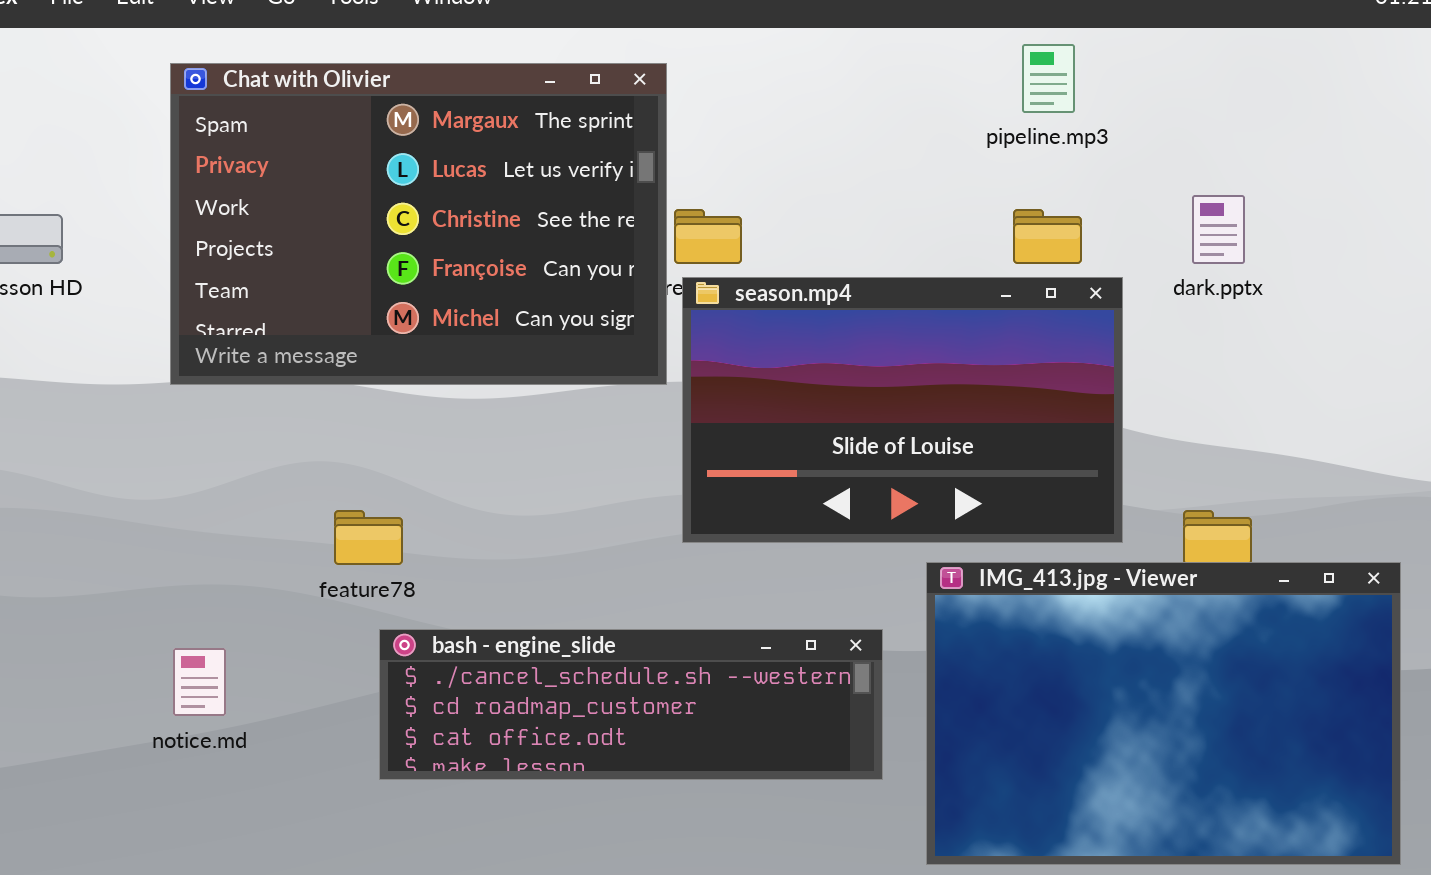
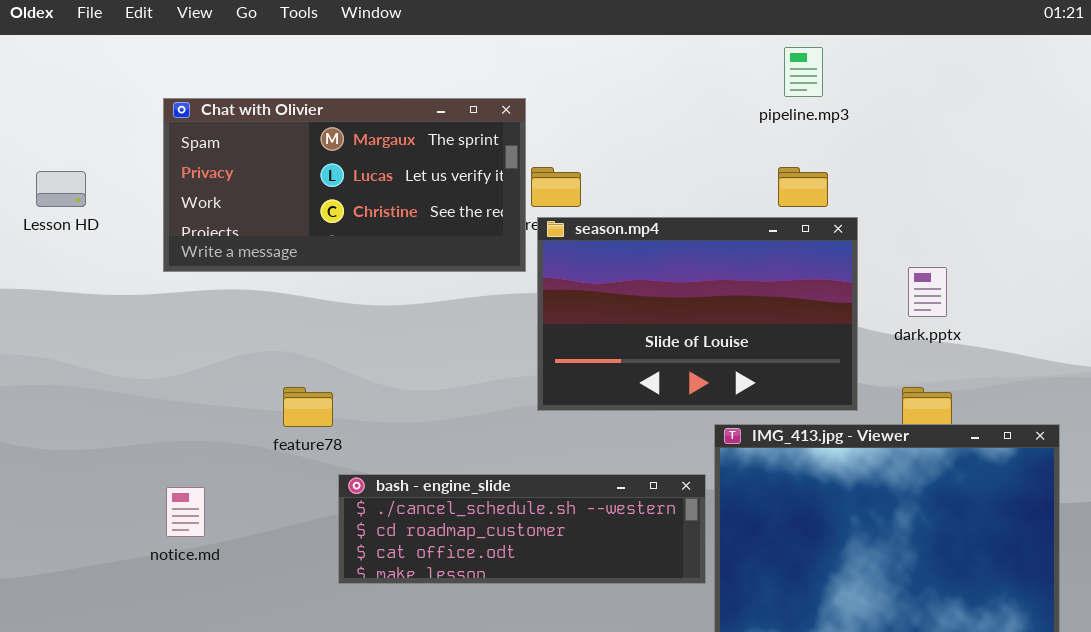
Chat with Olivier: [170,63,667,385] -> [163,98,526,272], moved, resized
dark.pptx: [1192,195,1245,264] -> [908,267,947,317], moved
bash - engine_slide: [379,629,883,780] -> [338,474,706,584], moved

